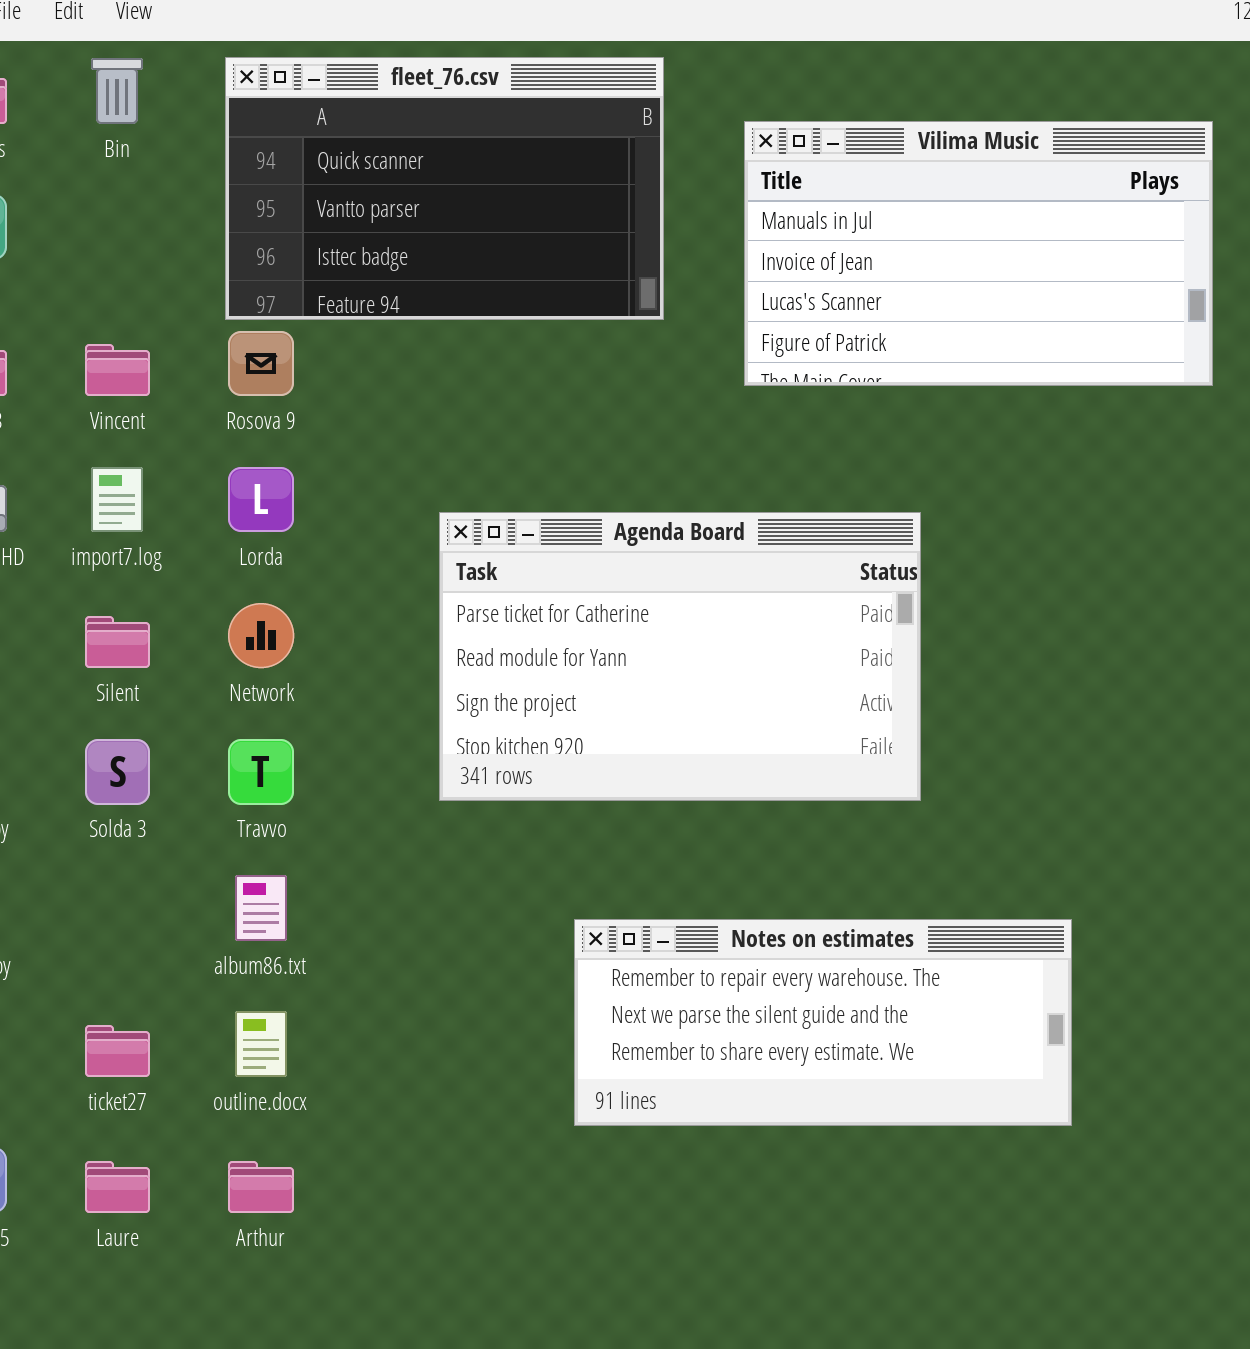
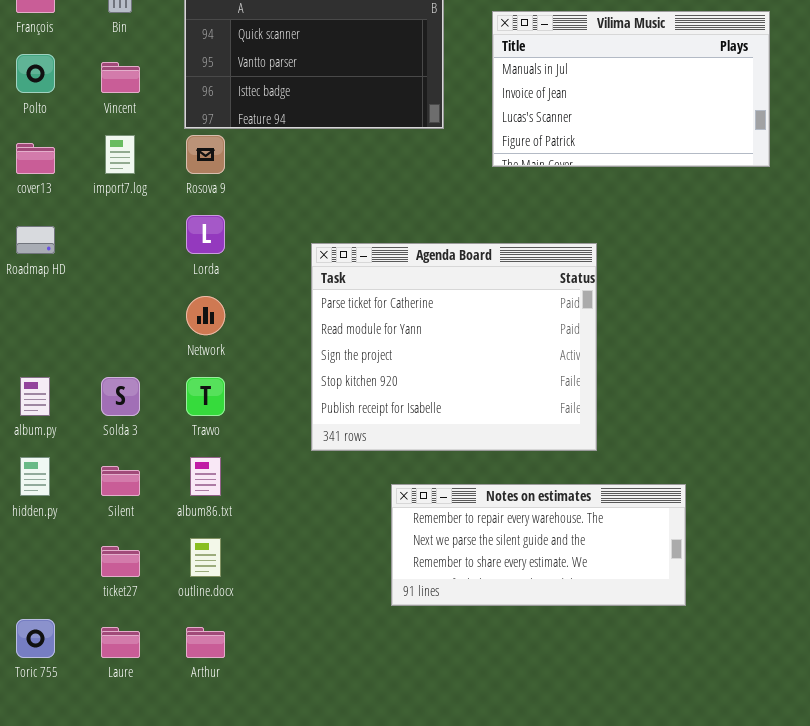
Vincent: [85,344,150,396] -> [101,62,140,93], moved
import7.log: [91,467,143,532] -> [105,135,135,174], moved
Agenda Board: [439,512,921,801] -> [311,243,597,451], resized
Silent: [85,616,150,668] -> [101,466,140,496], moved

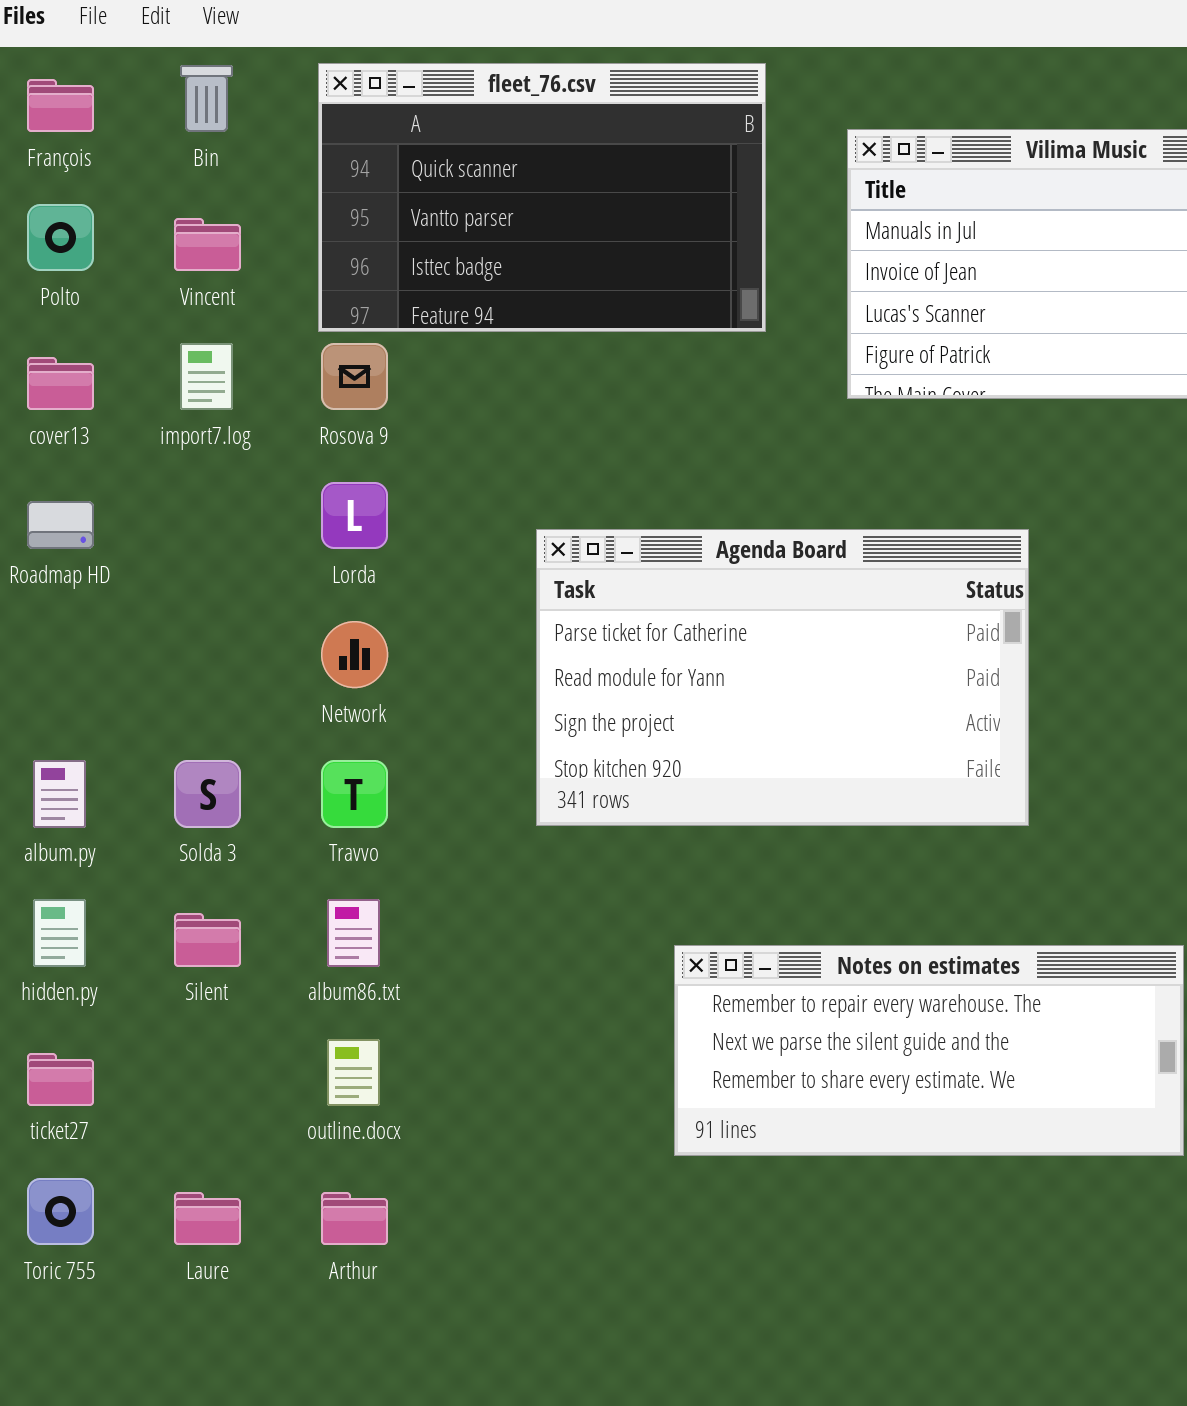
Agenda Board: [311,243,597,451] -> [536,529,1029,826], resized
ticket27: [101,546,140,577] -> [27,1053,94,1106], moved

